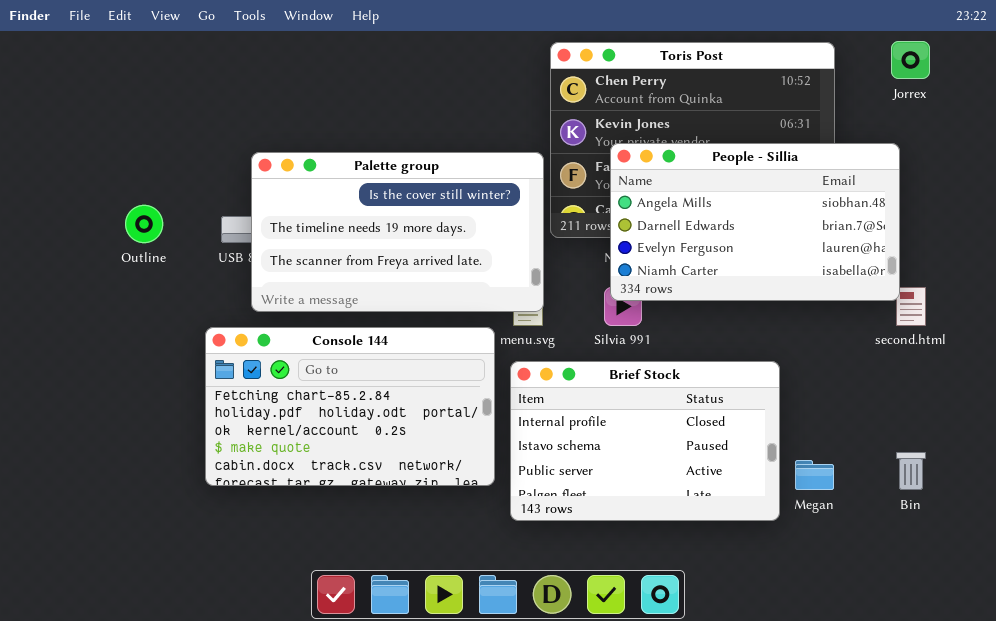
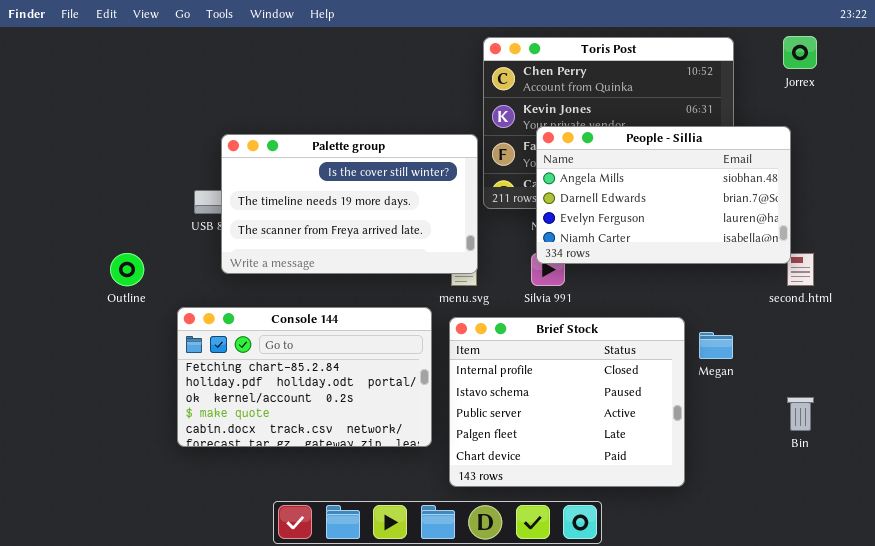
Outline: [125,205,163,243] -> [110,253,144,286], moved
Console 144: [205,327,495,486] -> [177,307,432,447], moved
Brief Stock: [510,361,780,521] -> [449,317,685,487], resized
Megan: [795,460,834,490] -> [699,332,733,359], moved

